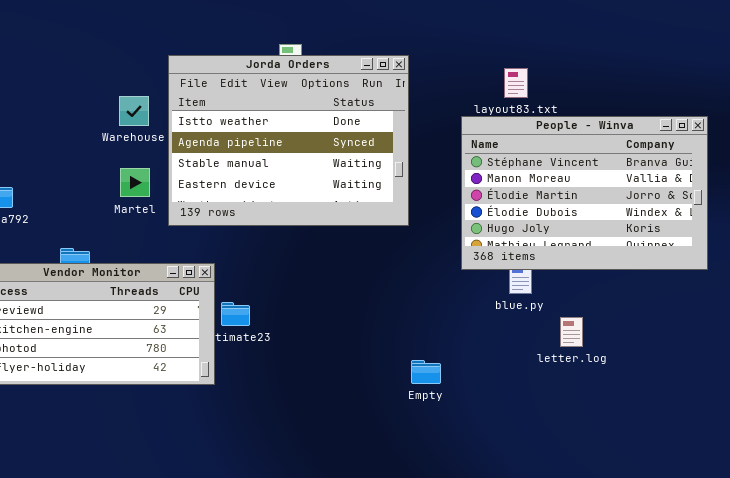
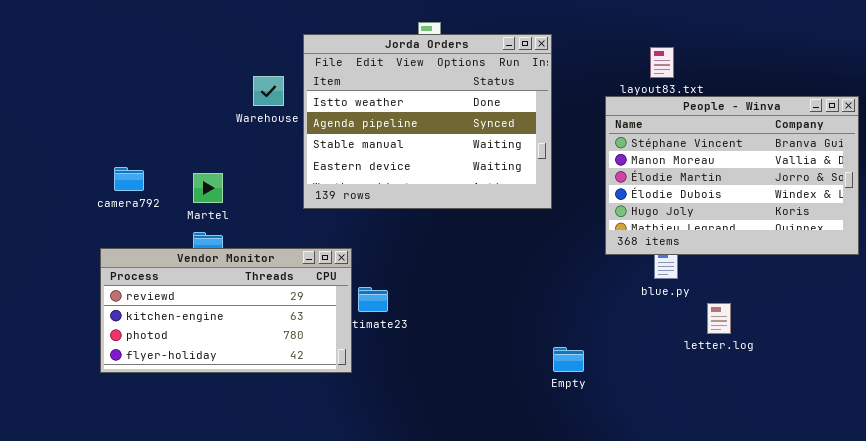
Martel: [120,168,150,197] -> [193,173,223,203], moved

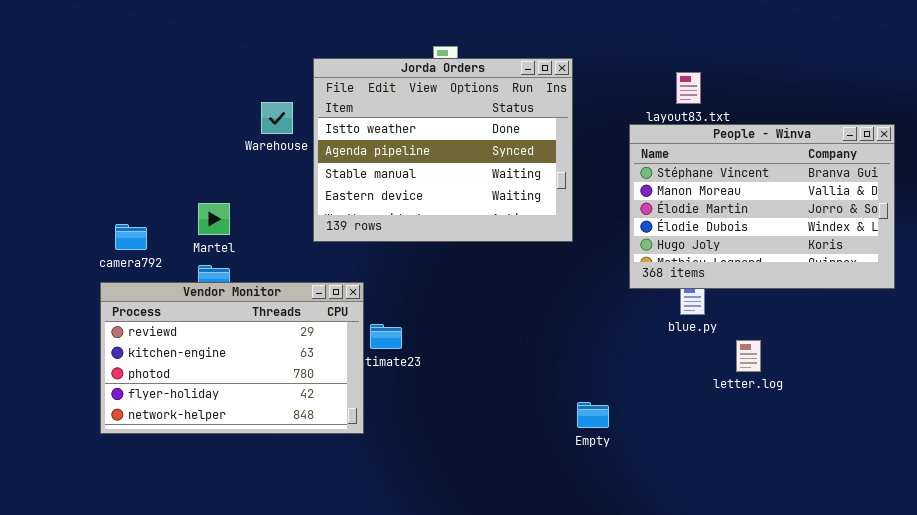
camera792: [114,167,144,191] -> [115,224,147,250], moved
Vendor Monitor: [100,248,352,373] -> [100,282,364,434], resized
Empty: [553,347,584,372] -> [577,402,609,428], moved

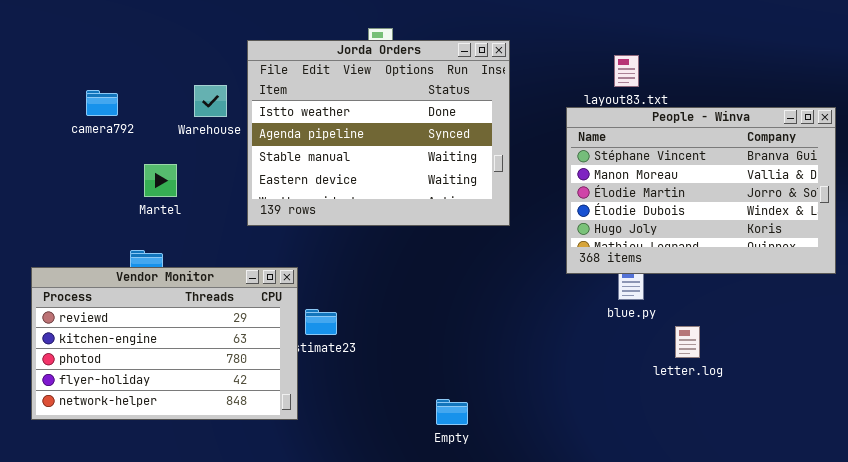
Martel: [198,203,230,235] -> [144,164,177,197], moved
camera792: [115,224,147,250] -> [86,90,118,116], moved
Empty: [577,402,609,428] -> [436,399,468,425], moved

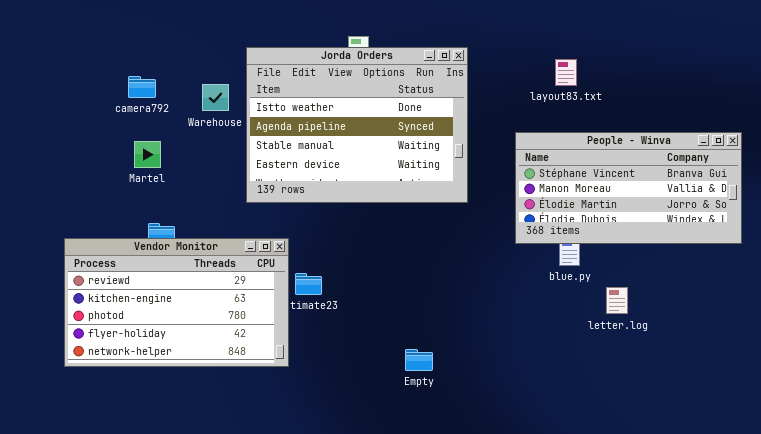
camera792: [86,90,118,116] -> [128,76,156,98], moved
People - Winva: [566,107,836,274] -> [515,132,742,244], resized
Martel: [144,164,177,197] -> [134,141,161,168], moved

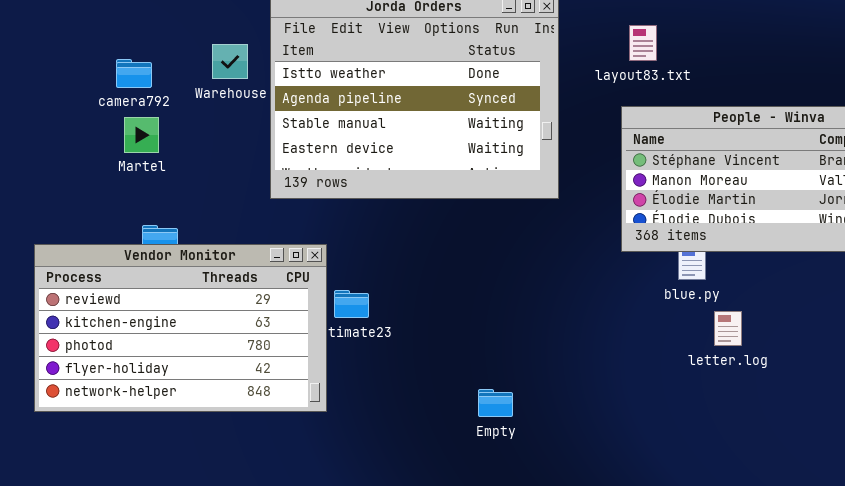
layout83.txt: [555,59,577,86] -> [629,25,657,61], moved
camera792: [128,76,156,98] -> [116,59,152,88], moved
letter.log: [606,287,628,314] -> [714,311,742,346], moved

